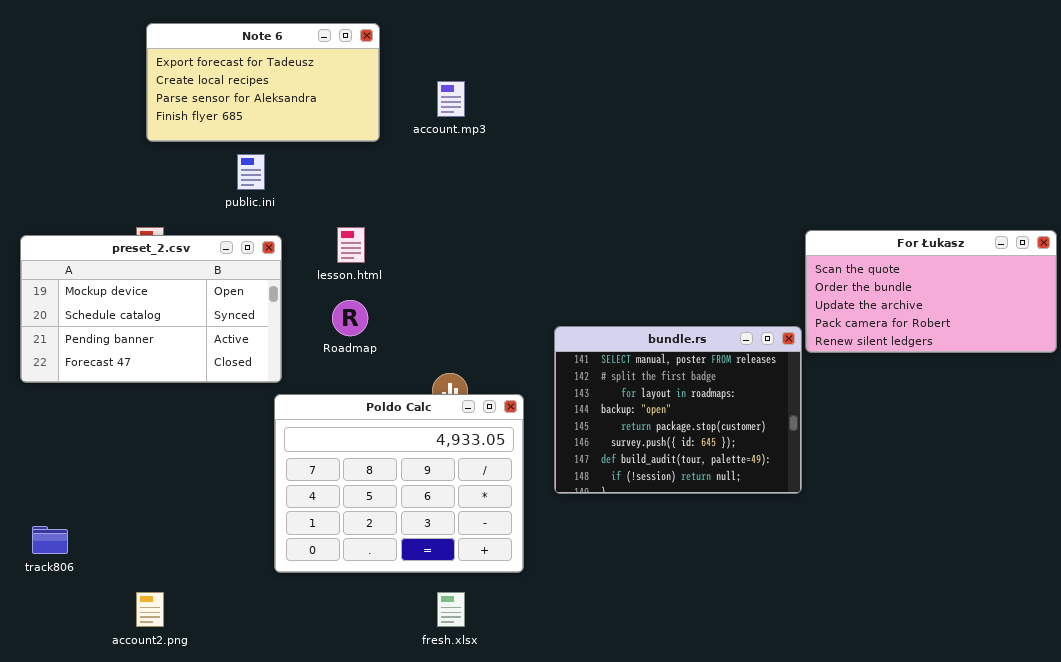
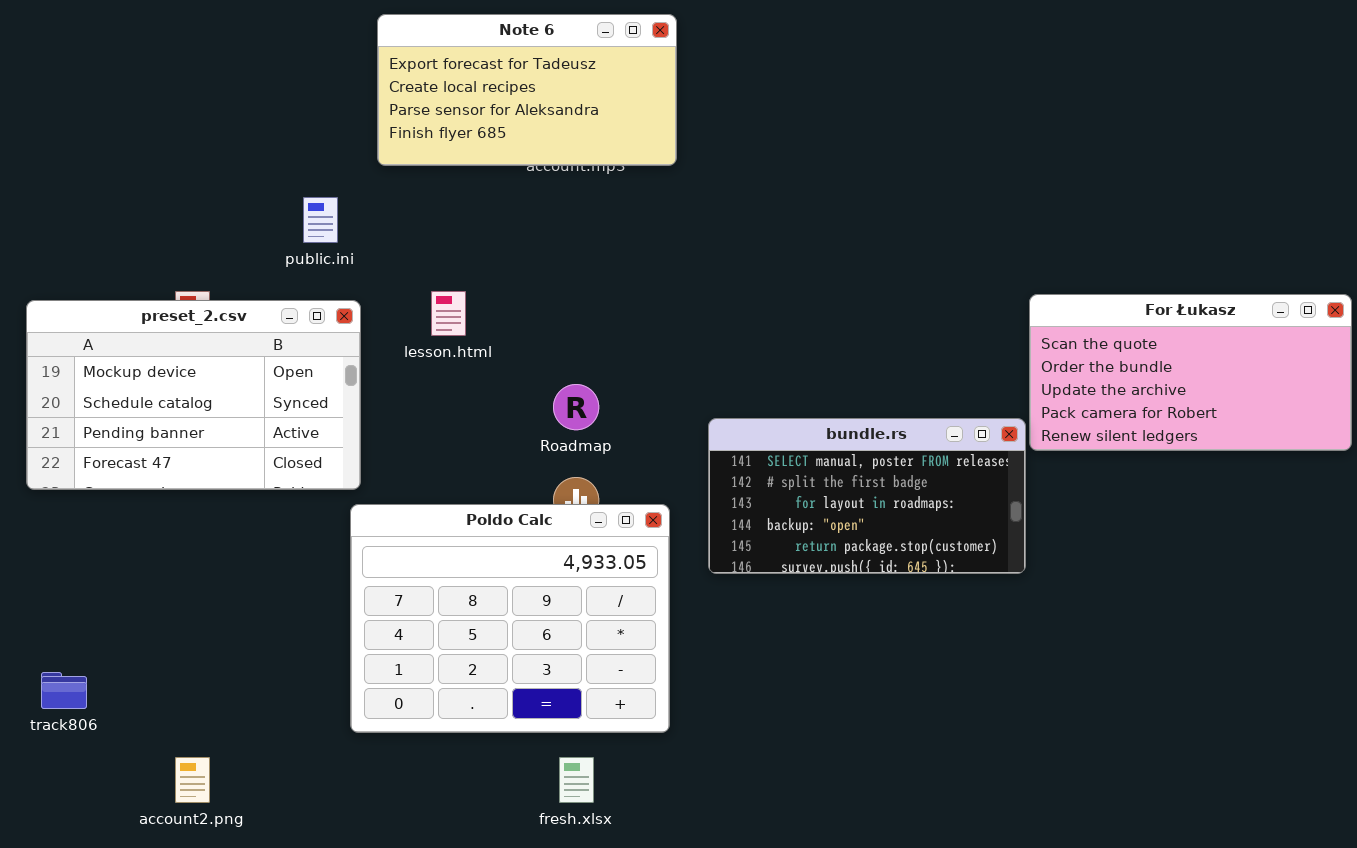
Note 6: [146,23,380,142] -> [377,14,677,166], moved
Roadmap: [332,300,368,336] -> [553,384,599,430], moved
bundle.rs: [554,326,802,494] -> [708,418,1026,574], resized

